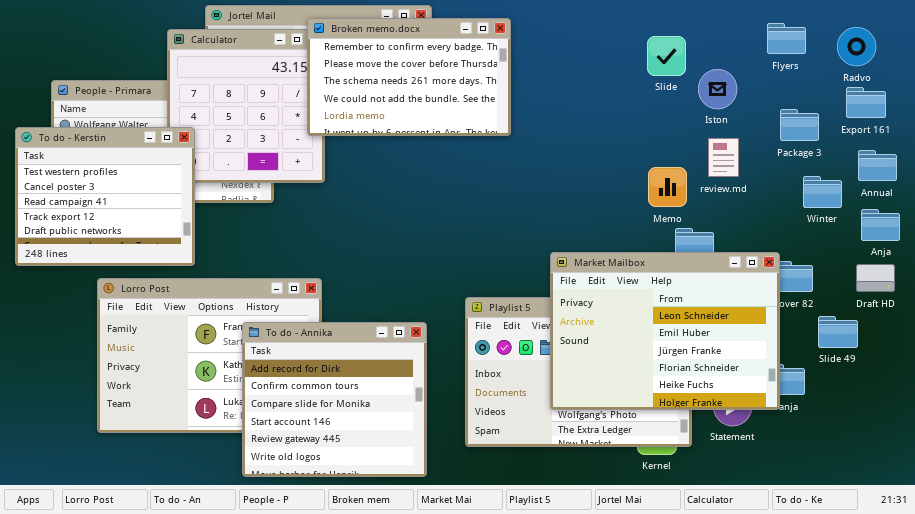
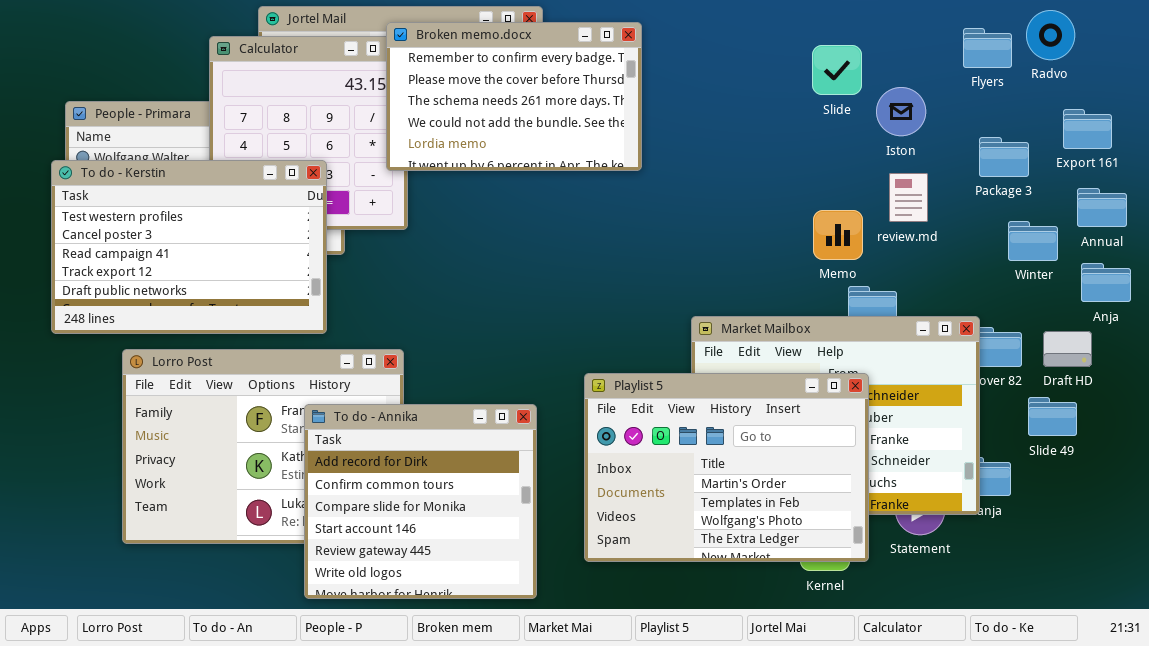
Radvo: [837,27,876,66] -> [1026,10,1075,60], moved
To do - Kerstin: [15,127,195,266] -> [51,160,327,334], moved, resized
Draft HD: [856,264,895,292] -> [1043,331,1092,367], moved
Playlist 5: [465,297,692,447] -> [584,373,869,562], raised

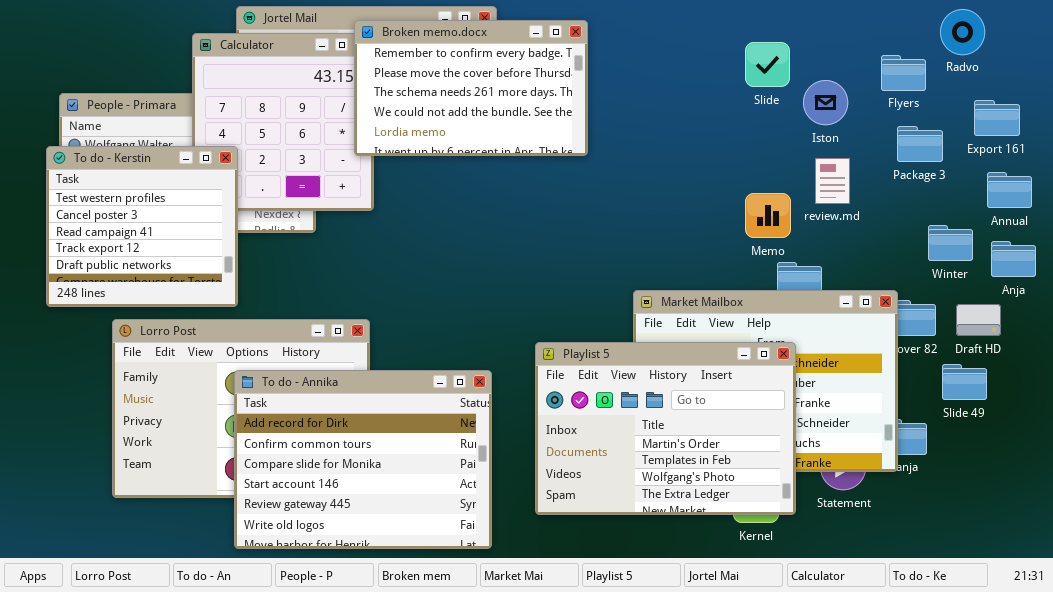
Flyers: [963,28,1012,68] -> [881,55,926,91], moved
To do - Kerstin: [51,160,327,334] -> [46,146,238,307], resized
Winter: [1008,221,1058,261] -> [928,225,973,261], moved
To do - Annika: [304,404,537,599] -> [234,370,492,549], resized

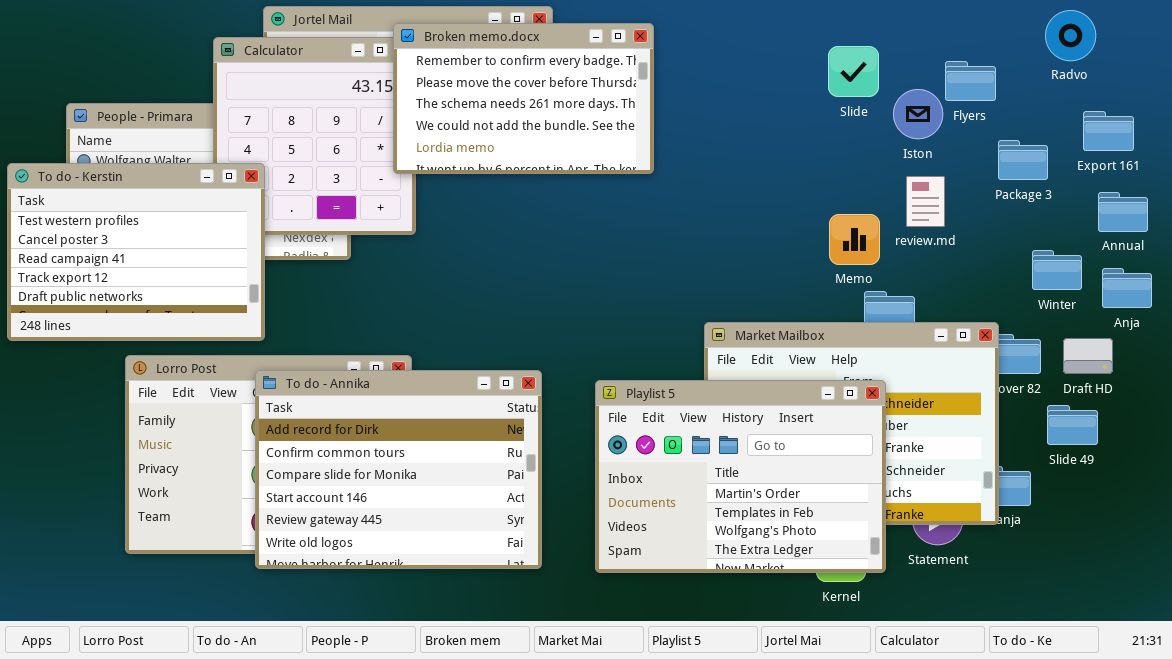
Flyers: [881,55,926,91] -> [945,61,996,101], moved
To do - Kerstin: [46,146,238,307] -> [7,163,265,341], resized
To do - Annika: [234,370,492,549] -> [255,370,542,569], moved

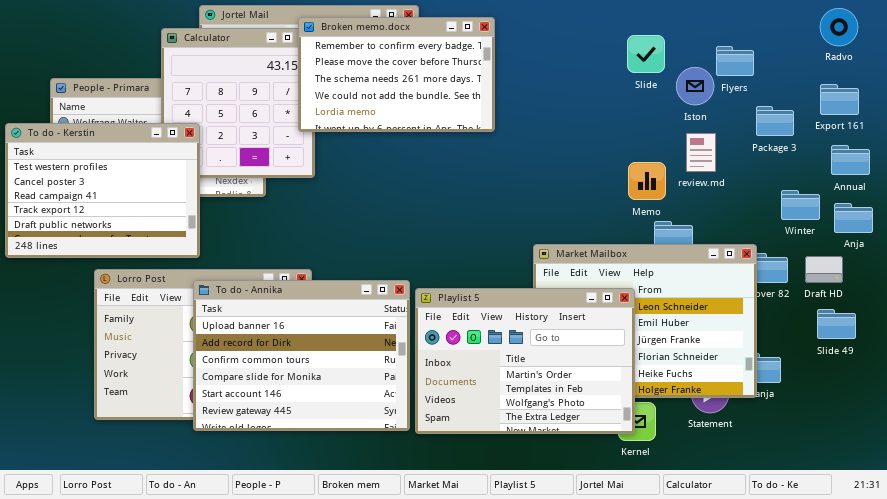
Radvo: [1045,10,1096,61] -> [820,8,858,46], moved
To do - Annika: [255,370,542,569] -> [193,280,410,431], scrolled up 1 row
Playlist 5: [595,380,886,573] -> [415,288,635,434], moved
Slide 49: [1047,405,1098,445] -> [817,309,856,339], moved

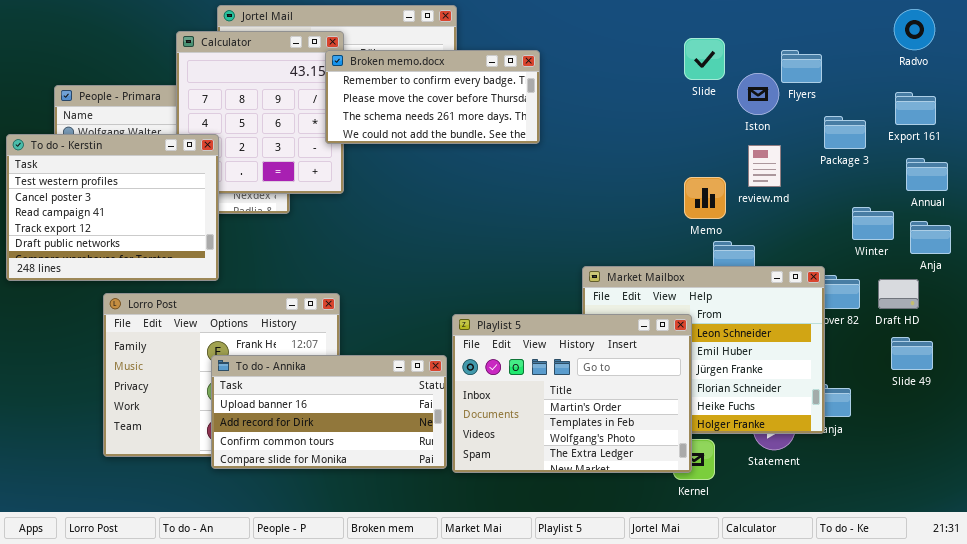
Broken memo.docx: [298,17,495,132] -> [325,50,540,144], resized
To do - Annika: [193,280,410,431] -> [211,355,447,469], resized

